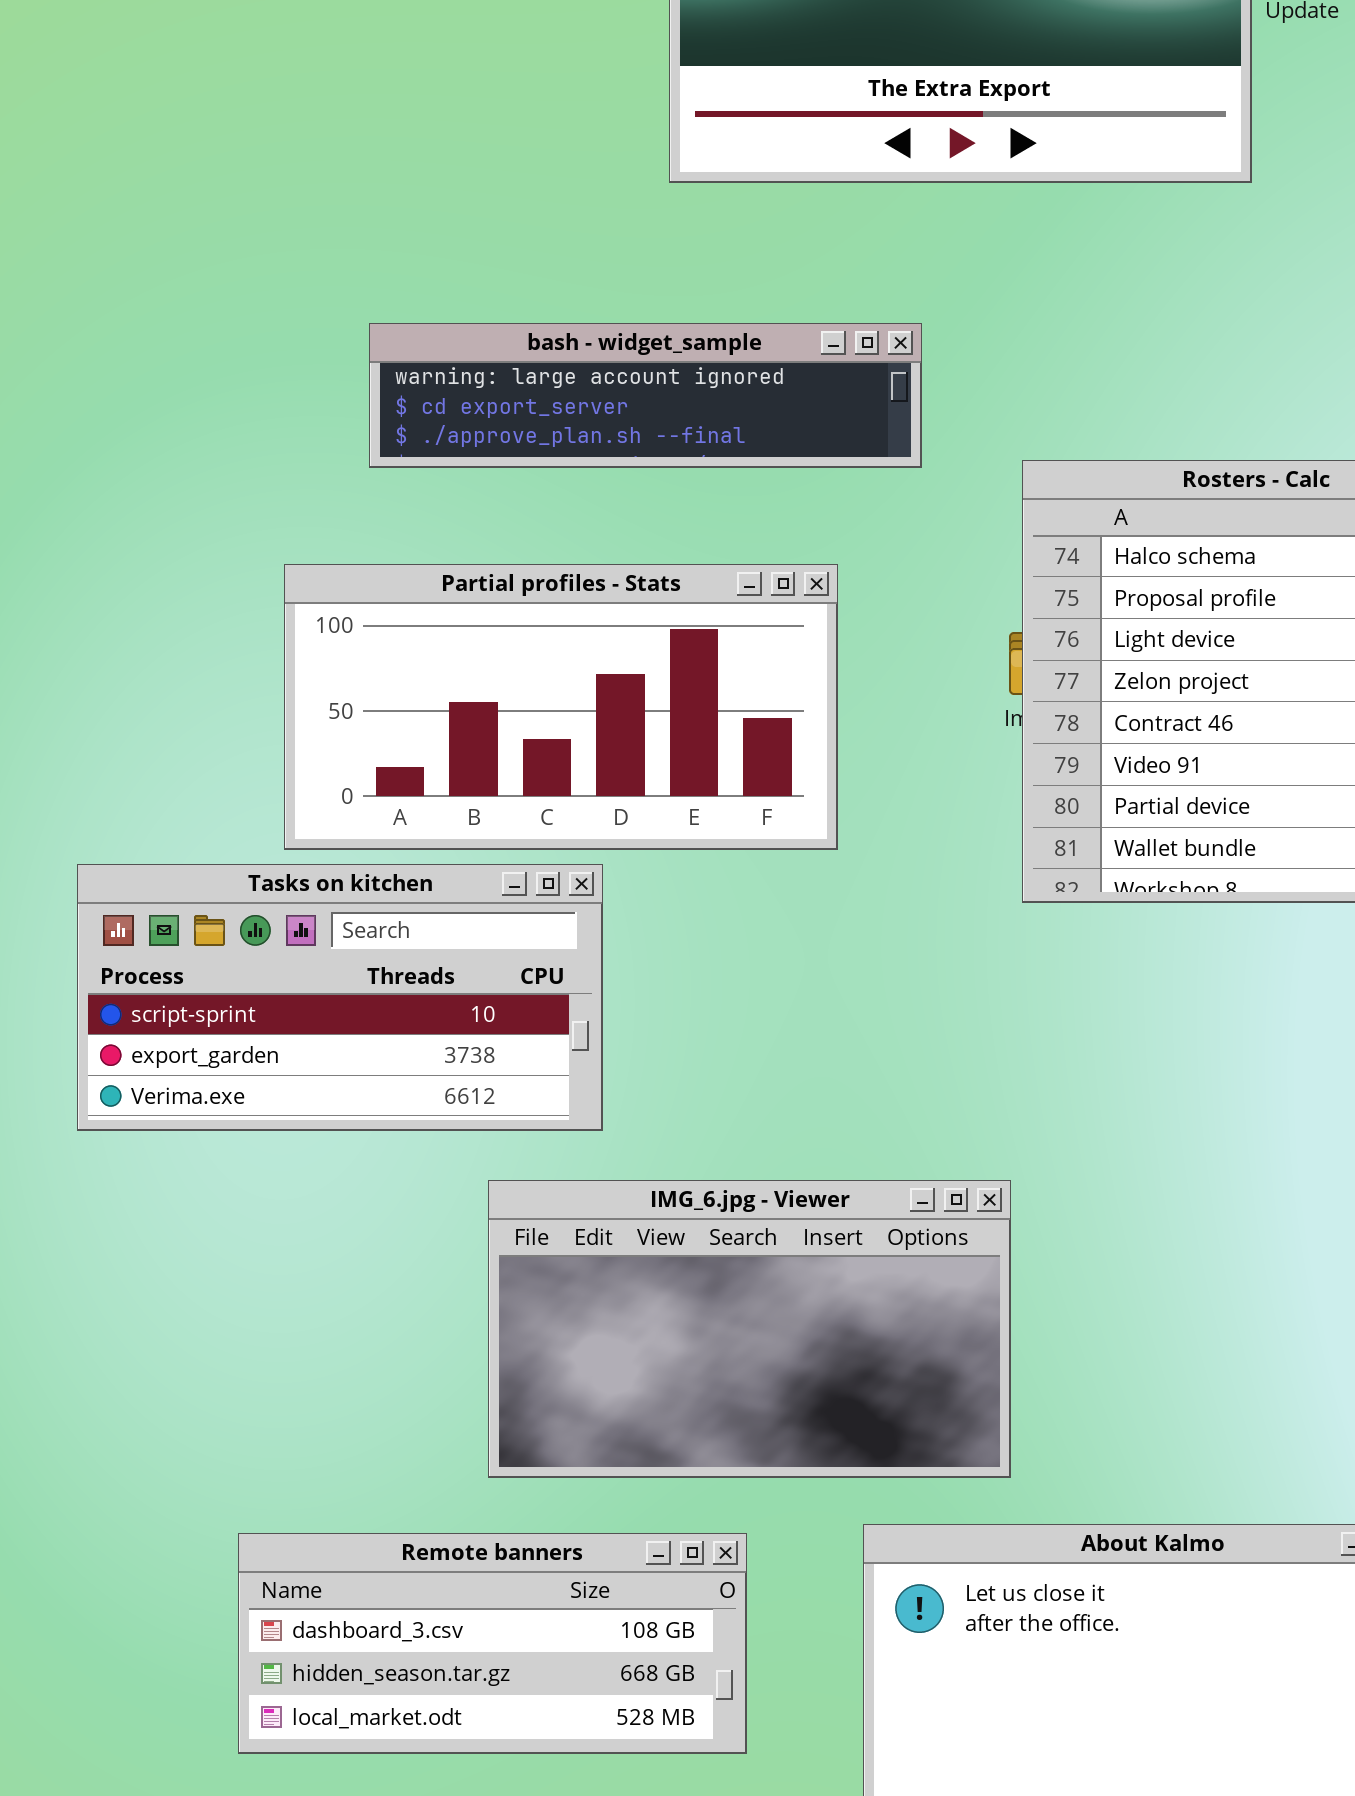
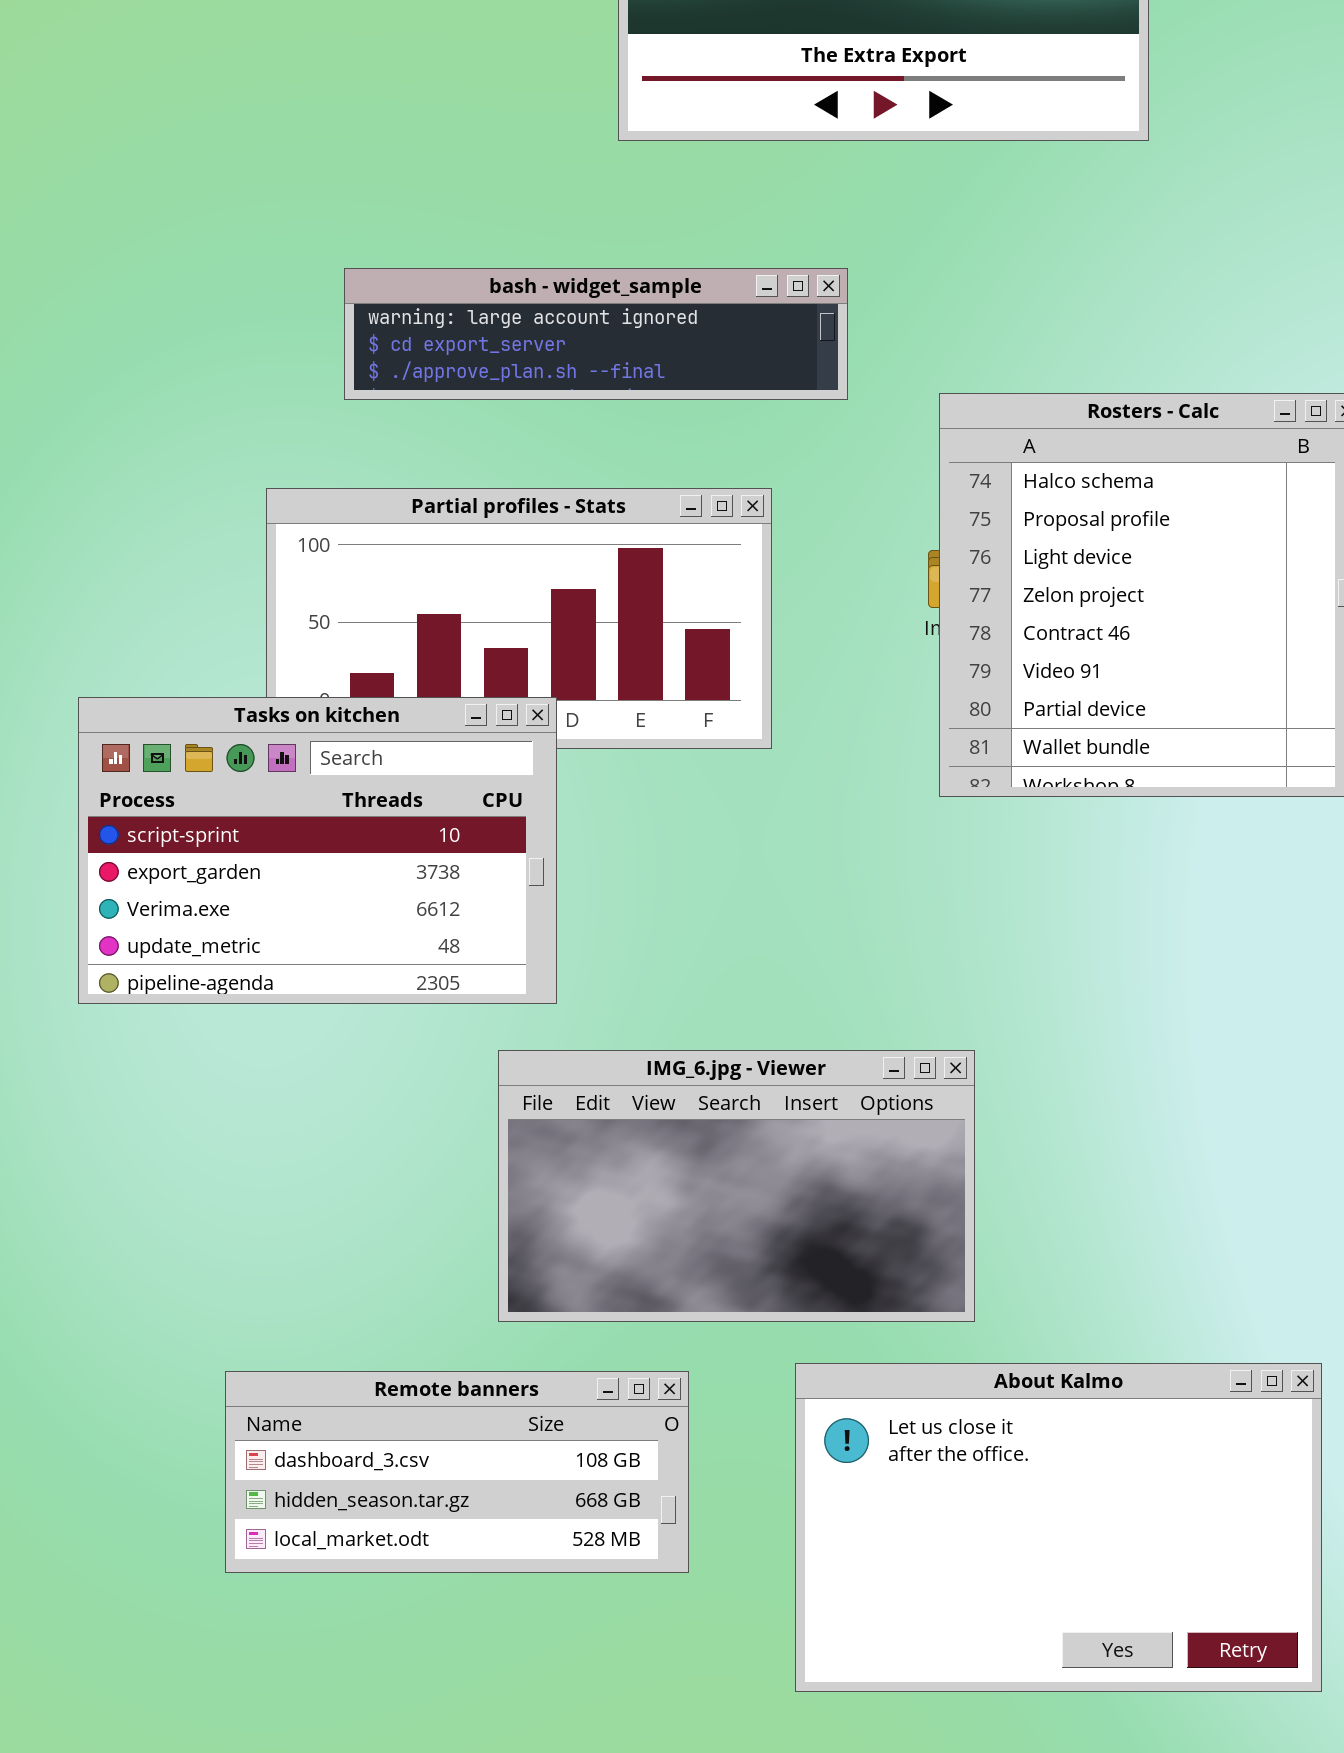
Tasks on kitchen: [77,864,603,1131] -> [78,697,557,1004], resized
IMG_6.jpg - Viewer: [488,1180,1011,1478] -> [498,1050,975,1322], moved

